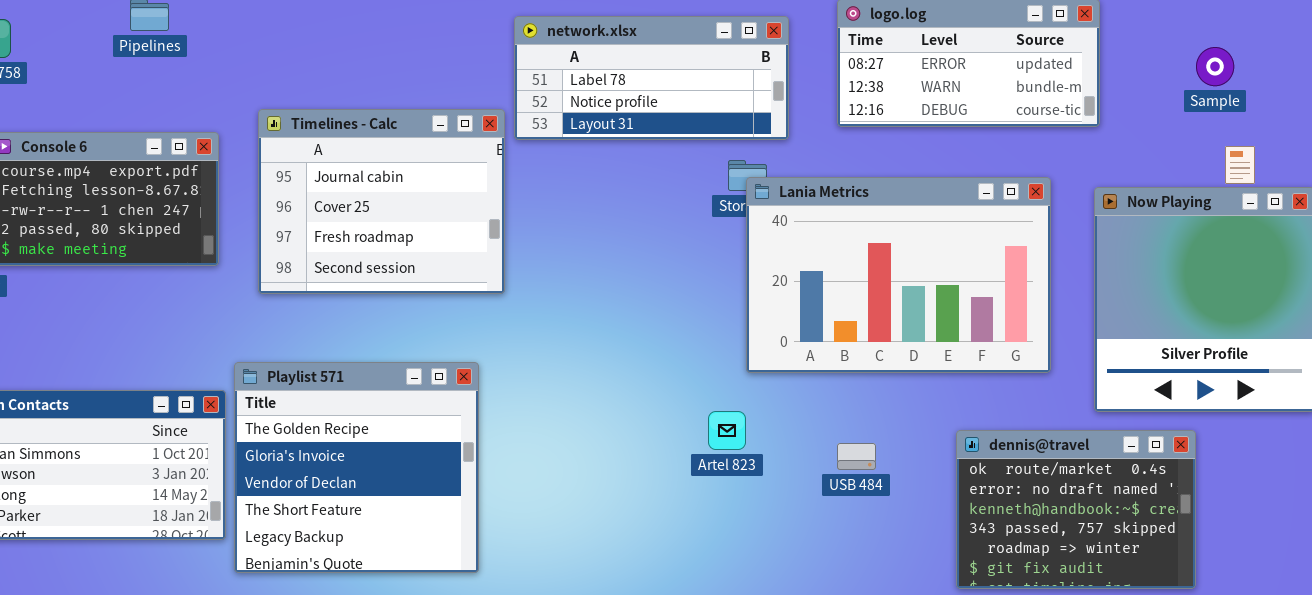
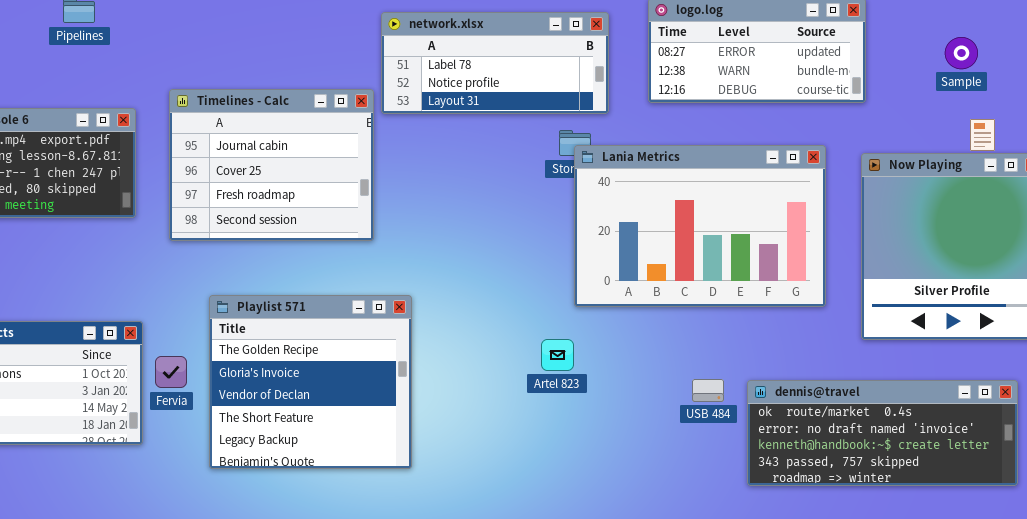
Playlist 571: [234,362,479,573] -> [209,295,412,469], moved
dennis@travel: [956,430,1196,589] -> [747,380,1018,486], resized
USB 484: [837,443,876,470] -> [692,379,724,402], moved

